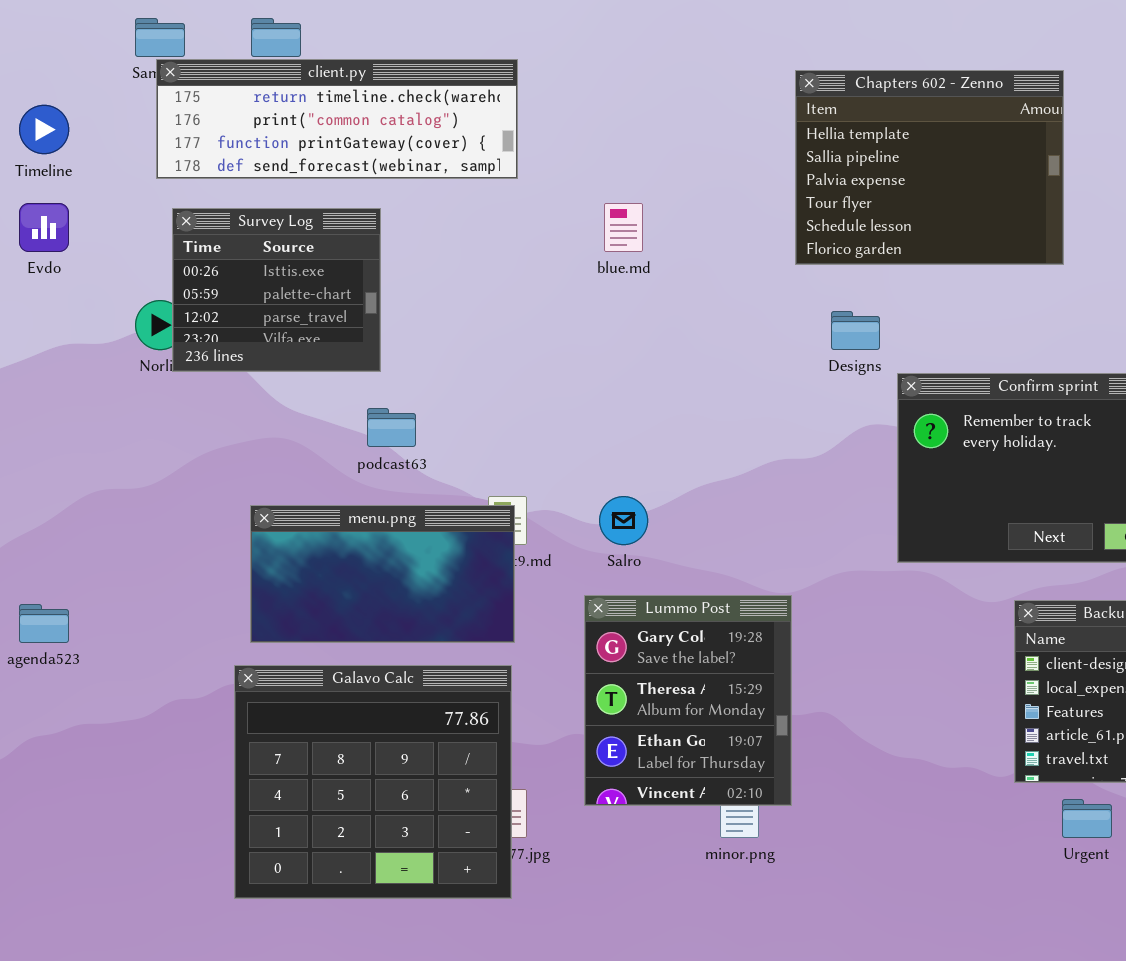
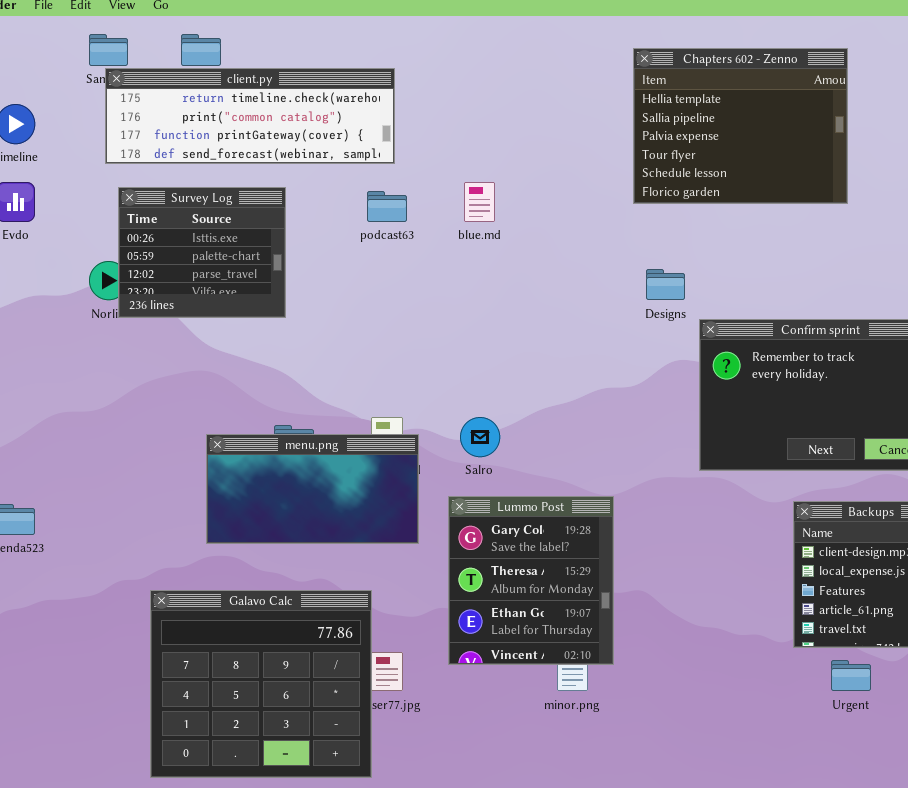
Chapters 602 - Zenno: [795,70,1064,265] -> [633,48,848,204], moved
podcast63: [367,408,416,447] -> [367,191,407,222], moved
menu.png: [250,505,515,643] -> [206,434,419,544], moved
Galavo Calc: [234,665,512,899] -> [150,590,372,778], moved

